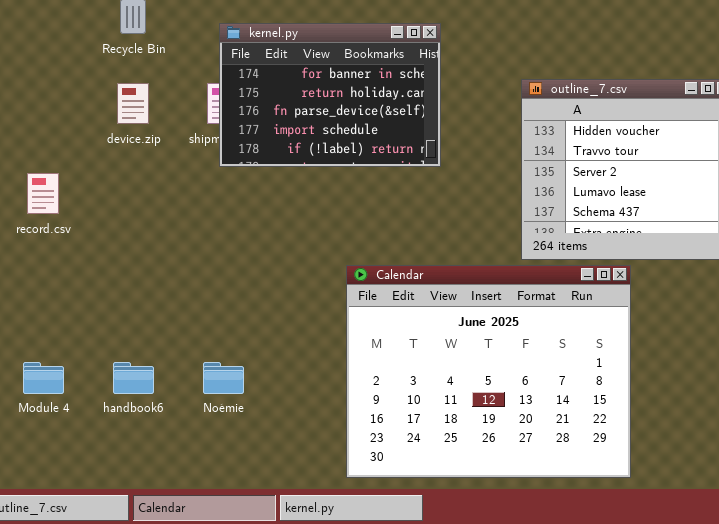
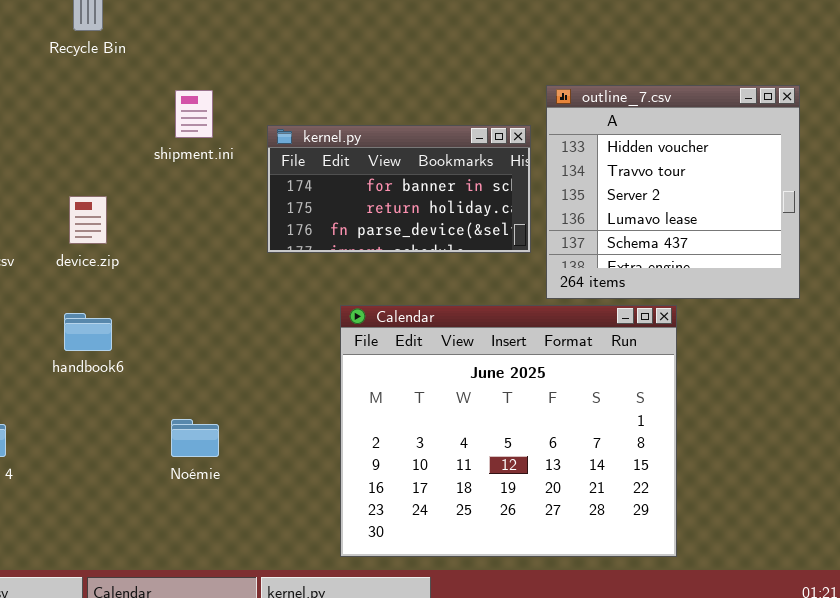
kernel.py: [219,23,441,167] -> [267,125,531,253], moved, resized
device.zip: [117,83,149,124] -> [69,196,107,244], moved
handbook6: [113,362,154,394] -> [64,313,112,351], moved

